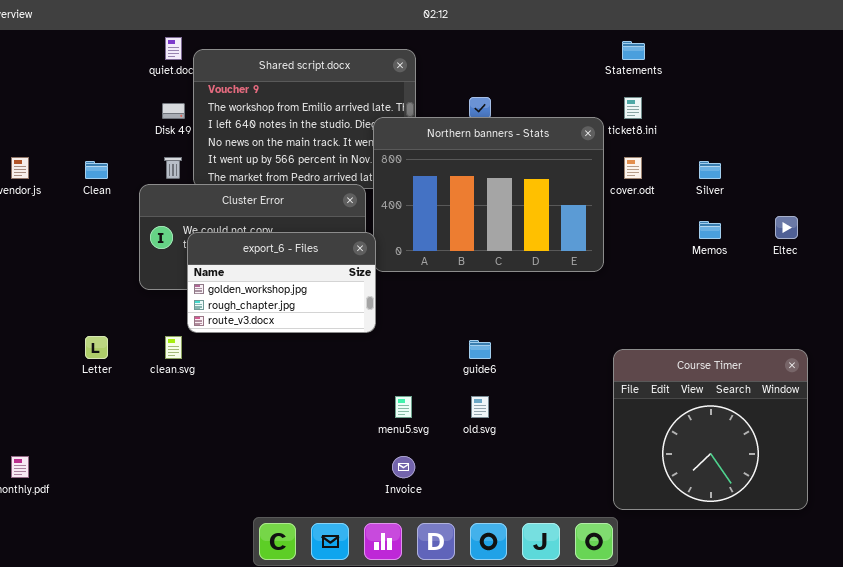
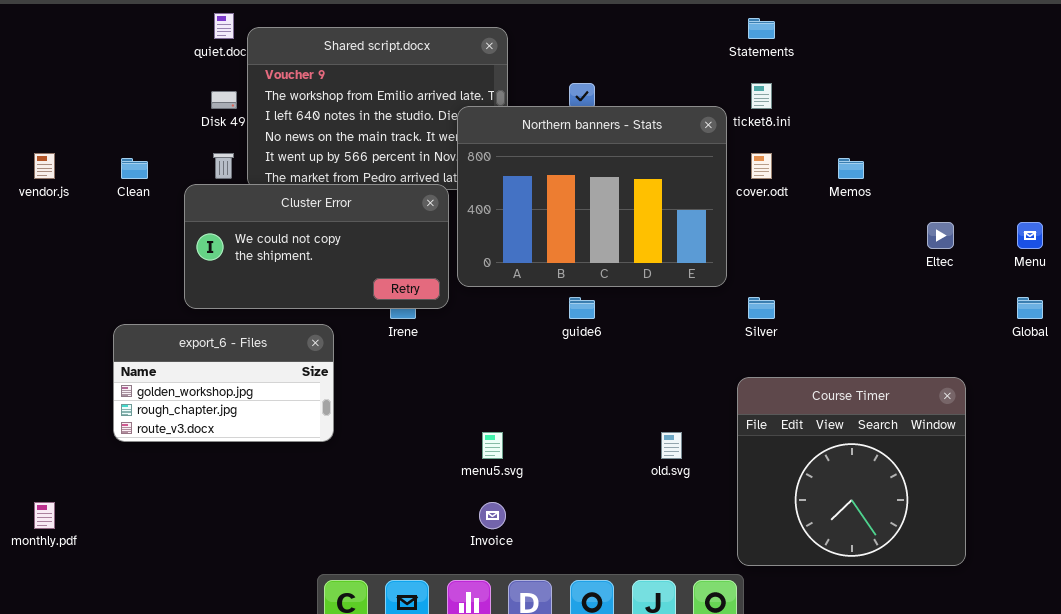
Silver: [699,161,721,179] -> [748,297,775,319], moved
Memos: [699,221,721,239] -> [838,158,864,179], moved
export_6 - Files: [187,232,376,333] -> [113,324,334,442], moved
guide6: [469,340,491,359] -> [569,297,595,319], moved
old.svg: [471,396,489,418] -> [661,432,682,459], moved

